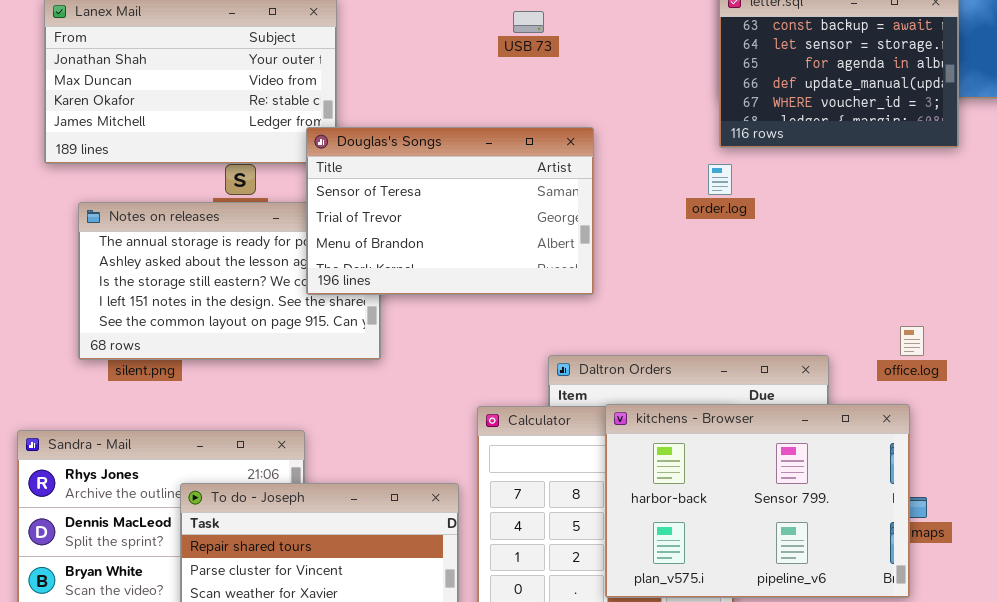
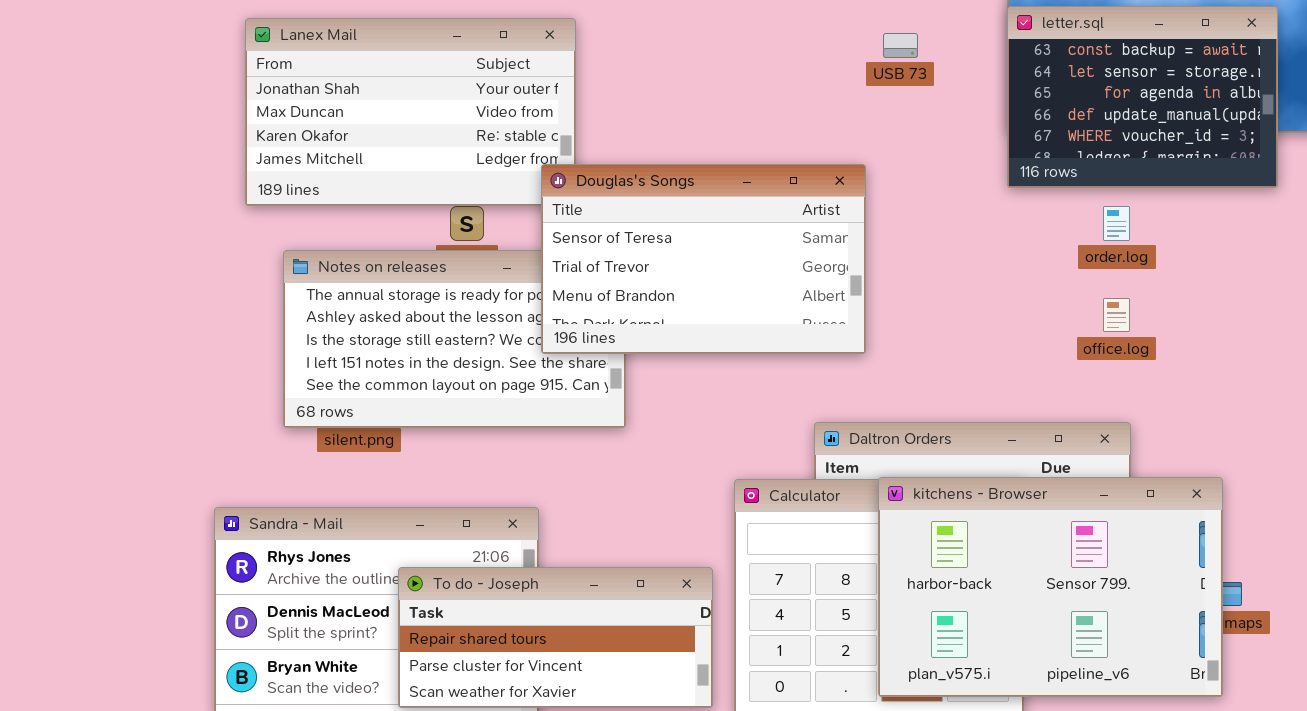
USB 73: [513,11,544,33] -> [883,33,918,58], moved
order.log: [708,164,732,195] -> [1103,206,1130,241], moved
office.log: [900,326,924,356] -> [1103,298,1130,332], moved

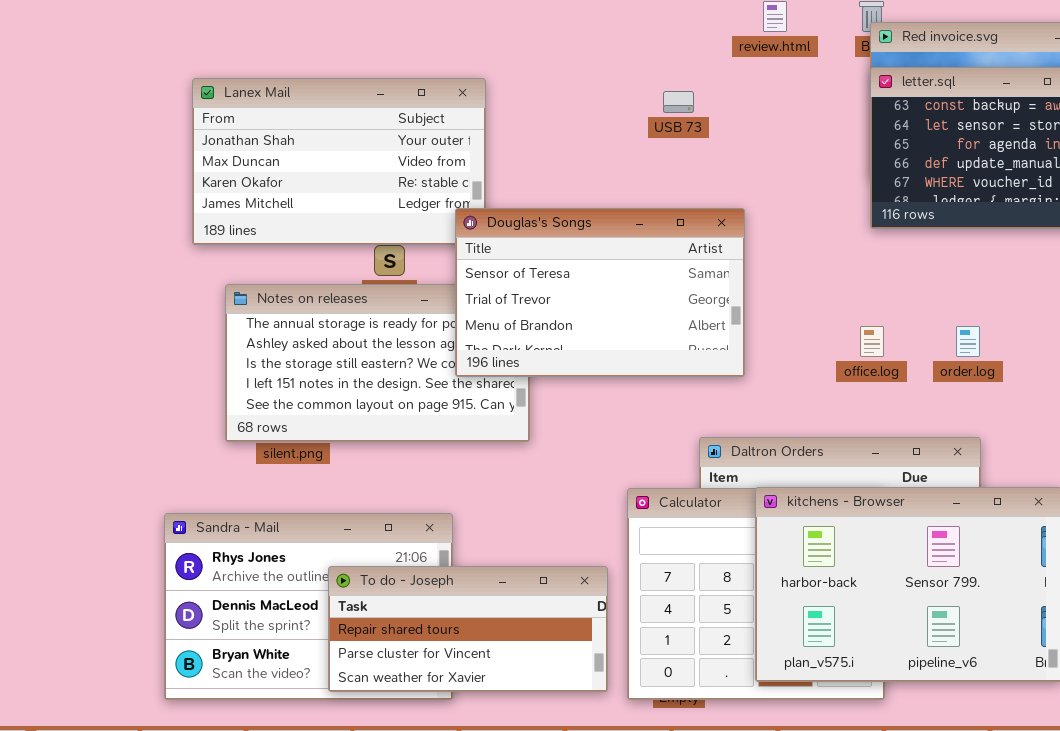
USB 73: [883,33,918,58] -> [663,91,694,113], moved
order.log: [1103,206,1130,241] -> [956,326,980,357], moved
office.log: [1103,298,1130,332] -> [860,326,884,357], moved

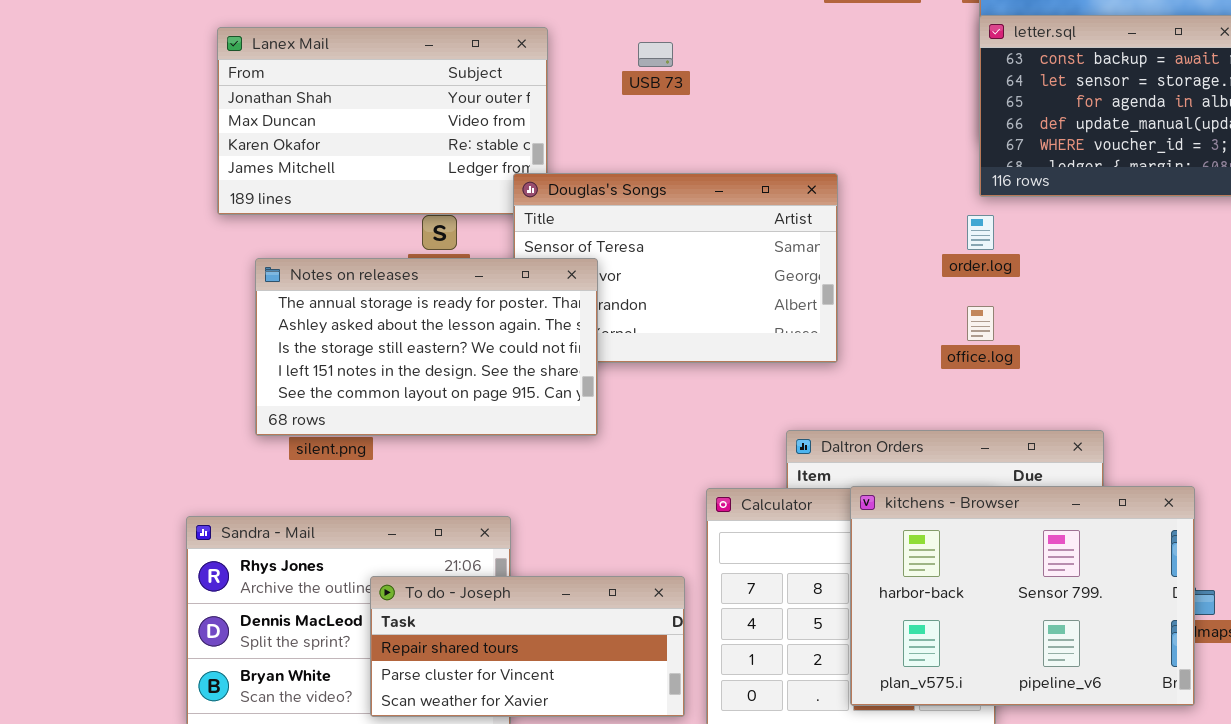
USB 73: [663,91,694,113] -> [638,42,673,67], moved
Notes on releases: [225,284,530,442] -> [255,258,598,436], raised
order.log: [956,326,980,357] -> [967,215,994,250], moved

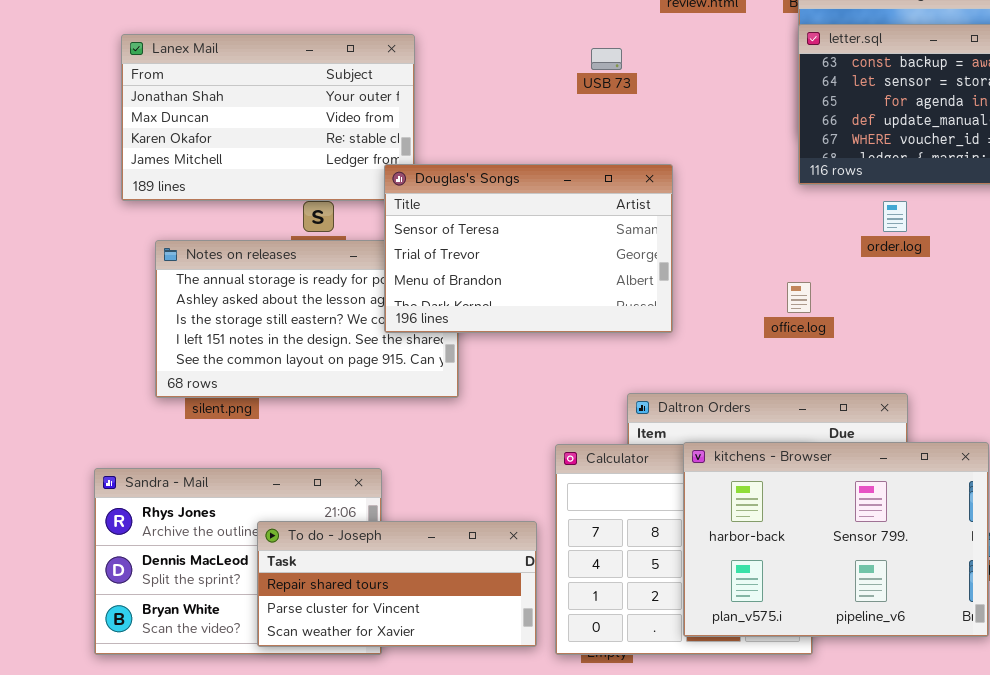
USB 73: [638,42,673,67] -> [591,48,622,70], moved
Douglas's Songs: [513,173,838,363] -> [384,164,673,333], raised
order.log: [967,215,994,250] -> [883,201,907,232], moved

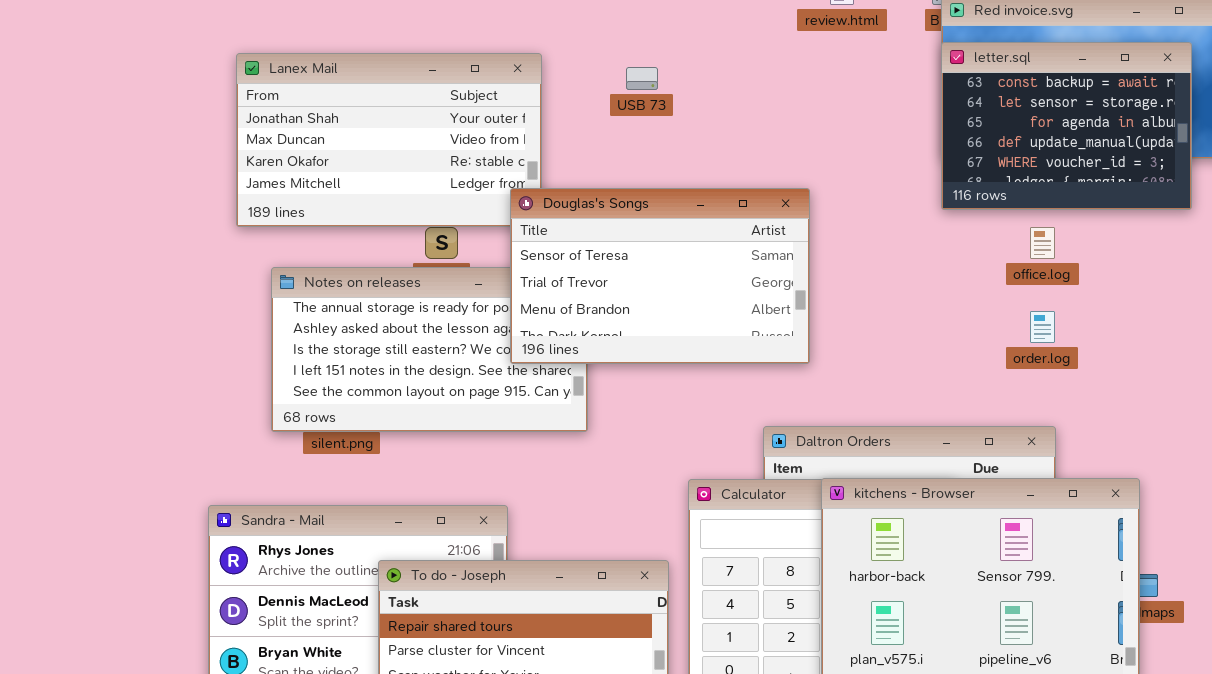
USB 73: [591,48,622,70] -> [626,67,658,90], moved
order.log: [883,201,907,232] -> [1030,311,1055,343], moved
office.log: [787,282,811,313] -> [1030,227,1055,259], moved

